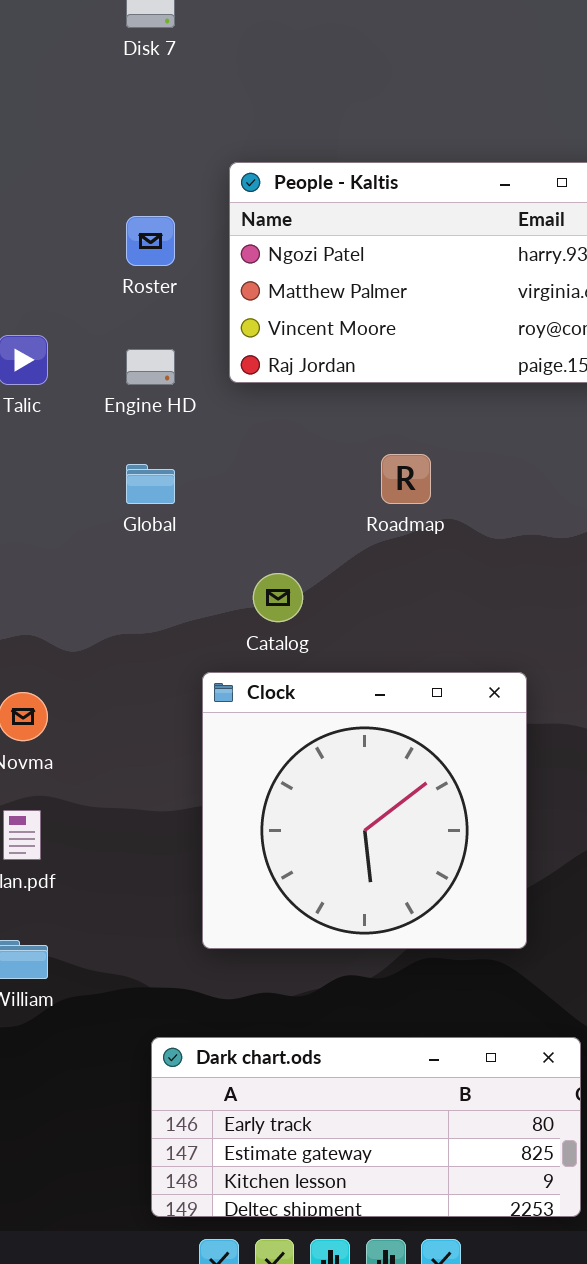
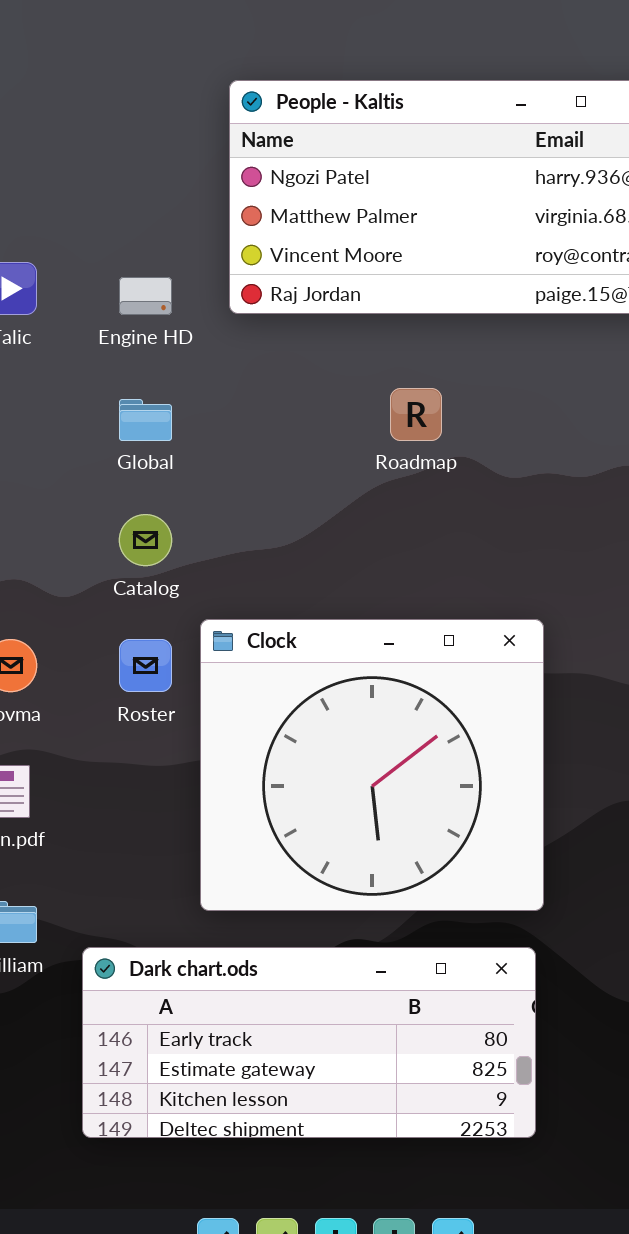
Roster: [126,216,175,266] -> [119,639,172,692], moved
Catalog: [253,573,303,622] -> [119,514,172,566], moved
Dark chart.ods: [151,1037,581,1217] -> [82,947,536,1138], moved

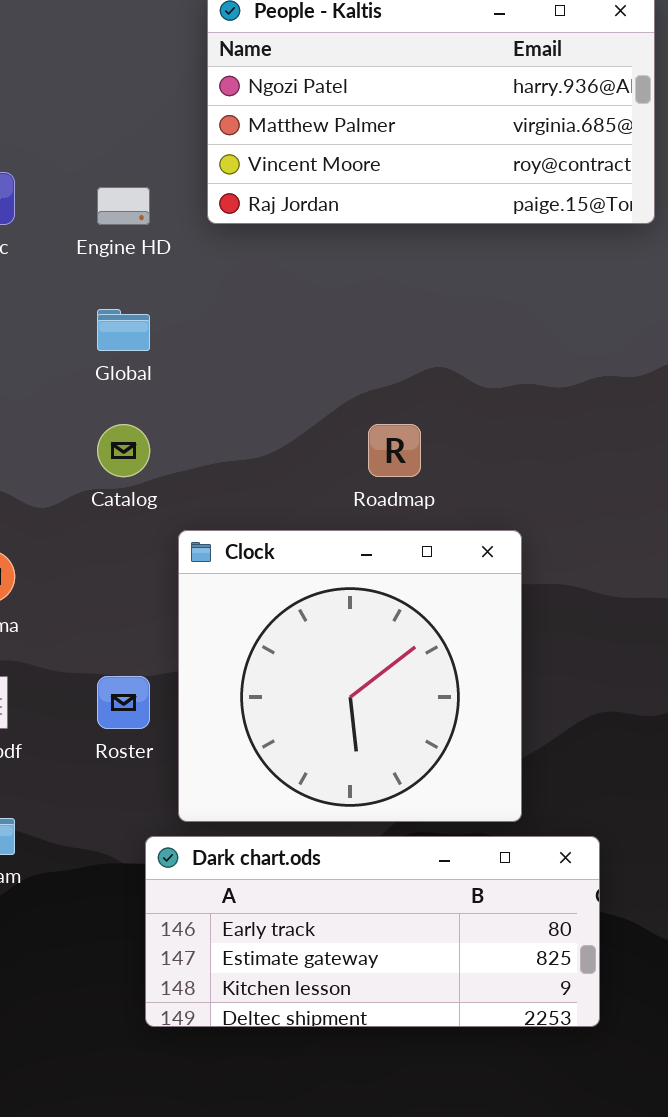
Roadmap: [390,388,442,441] -> [368,424,421,477], moved
Roster: [119,639,172,692] -> [97,676,150,729], moved
Dark chart.ods: [82,947,536,1138] -> [145,836,600,1027], moved

